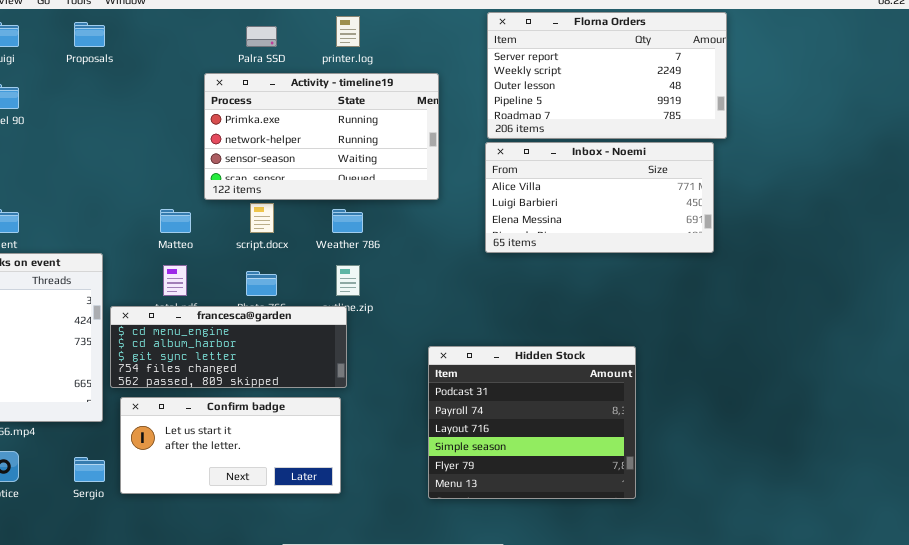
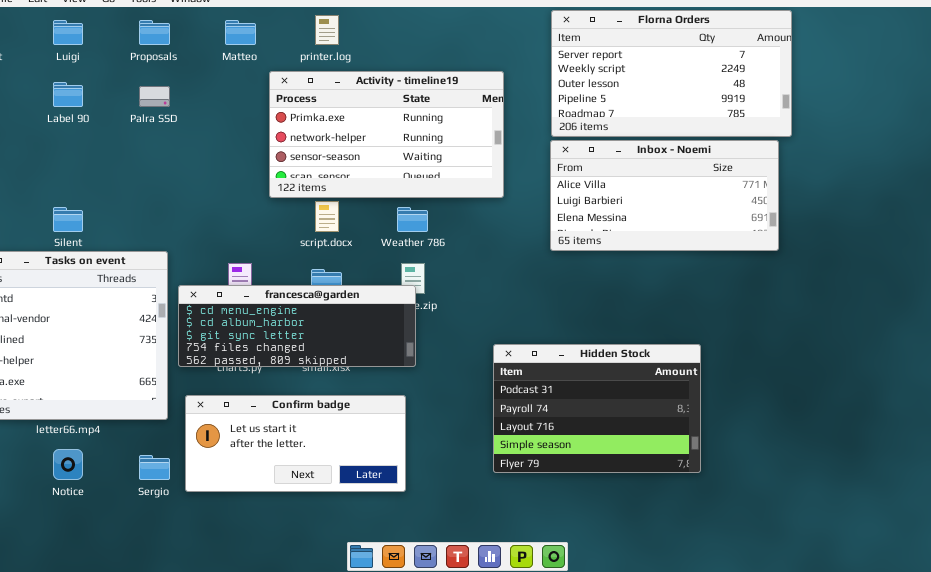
printer.log: [336,16,360,47] -> [315,15,339,45], moved
Palra SSD: [246,26,277,47] -> [139,86,170,107], moved
Matteo: [160,209,191,233] -> [225,20,256,45], moved
francesca@garden: [110,306,347,388] -> [178,285,416,367], moved
Hidden Stock: [428,346,636,499] -> [493,344,701,473], resized

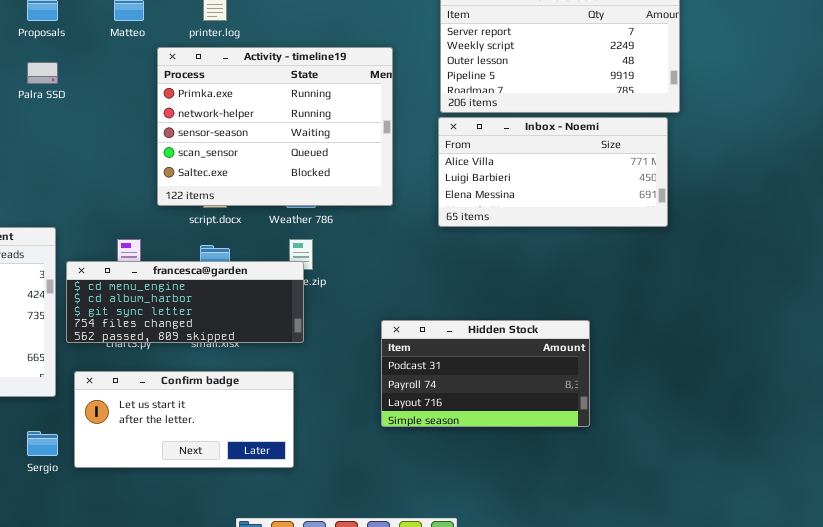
Activity - timeline19: [269,71,504,198] -> [157,47,393,206], resized
Hidden Stock: [493,344,701,473] -> [381,320,590,427], resized

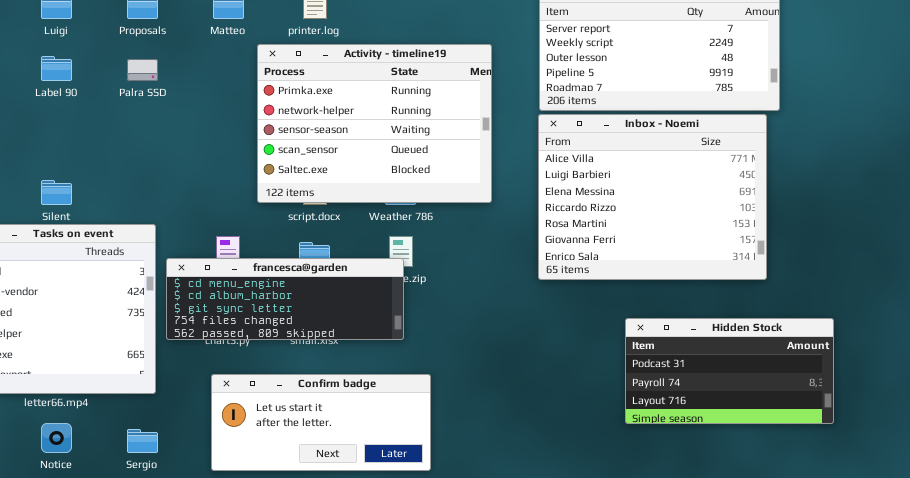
Inbox - Noemi: [438,117,668,227] -> [538,114,767,280], resized
Hidden Stock: [381,320,590,427] -> [625,318,834,424], moved
Confirm badge: [74,371,294,468] -> [211,374,431,471], moved

